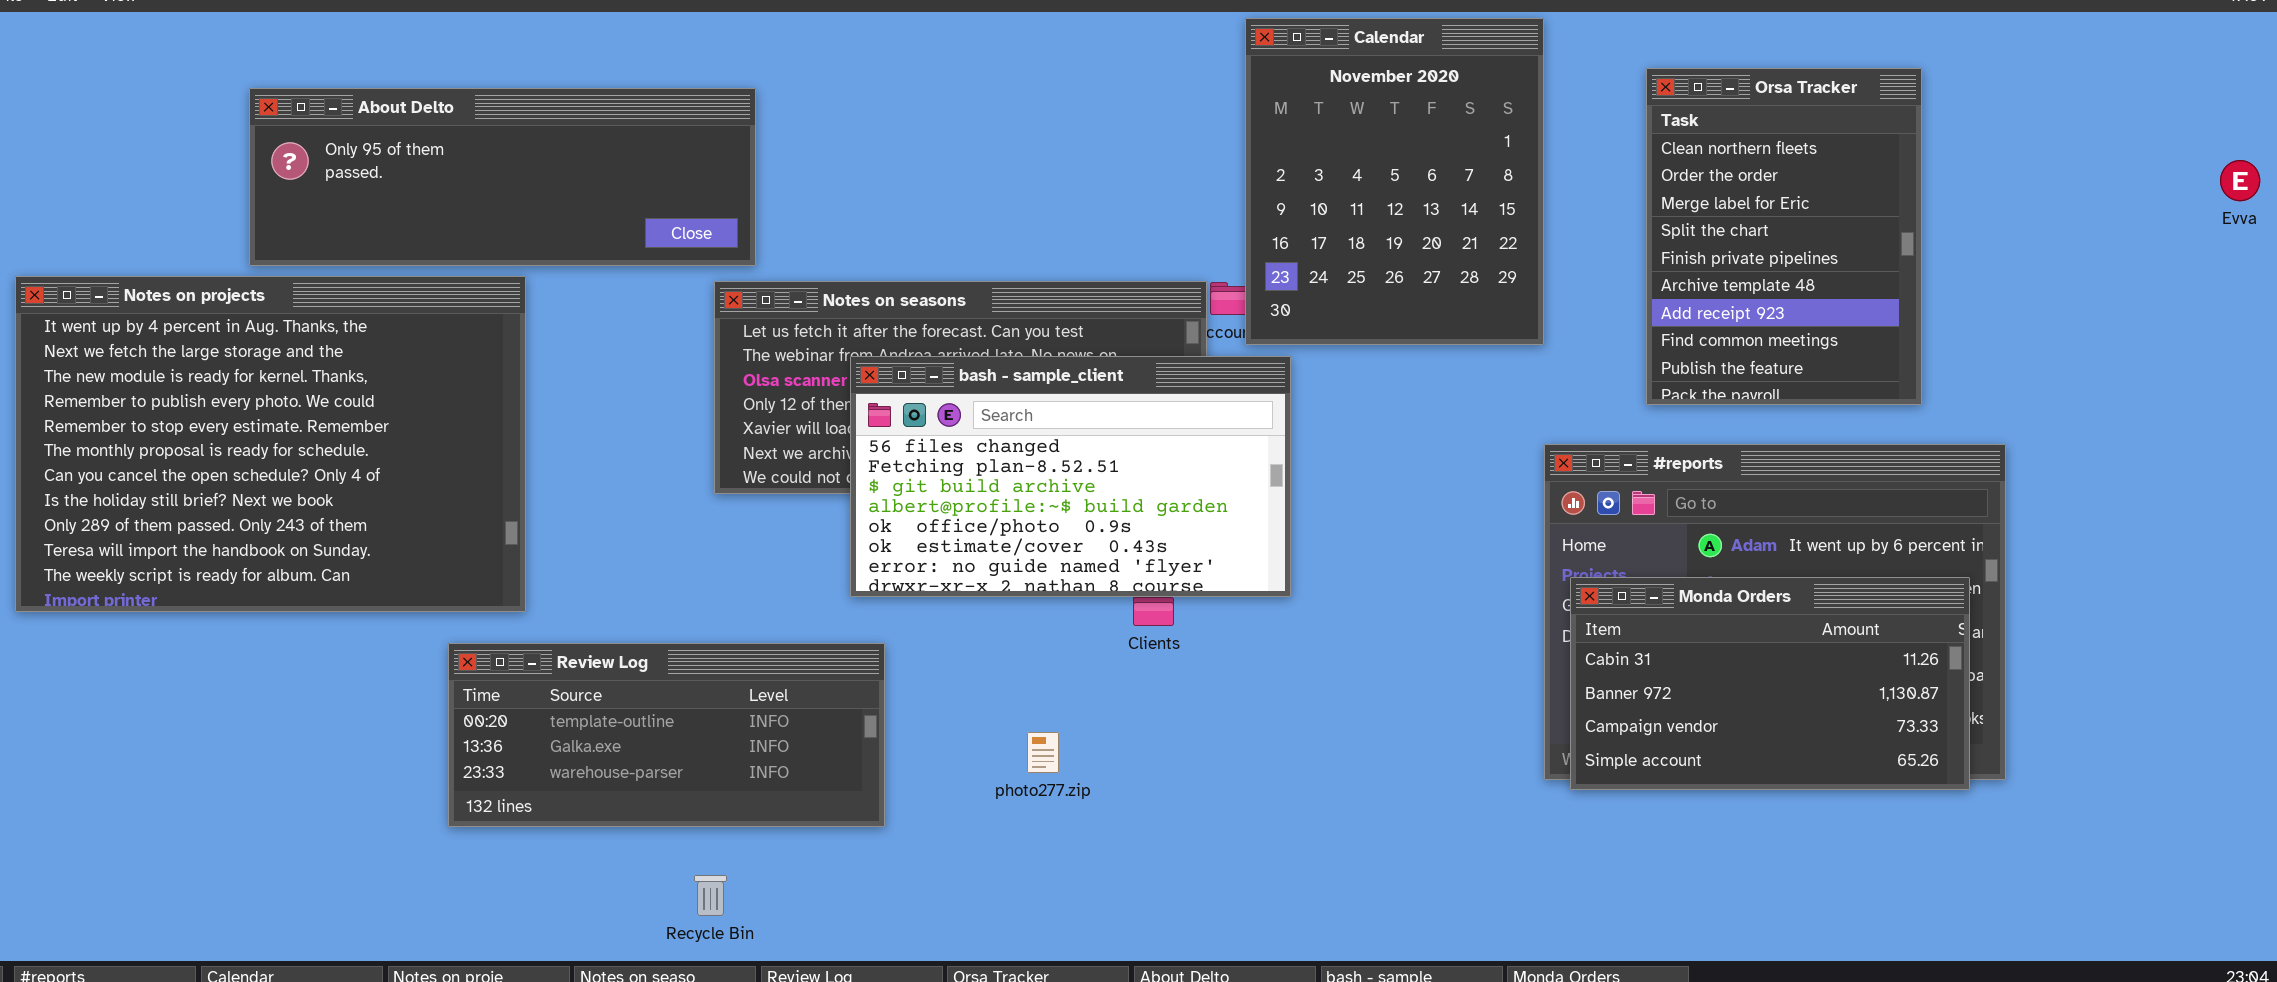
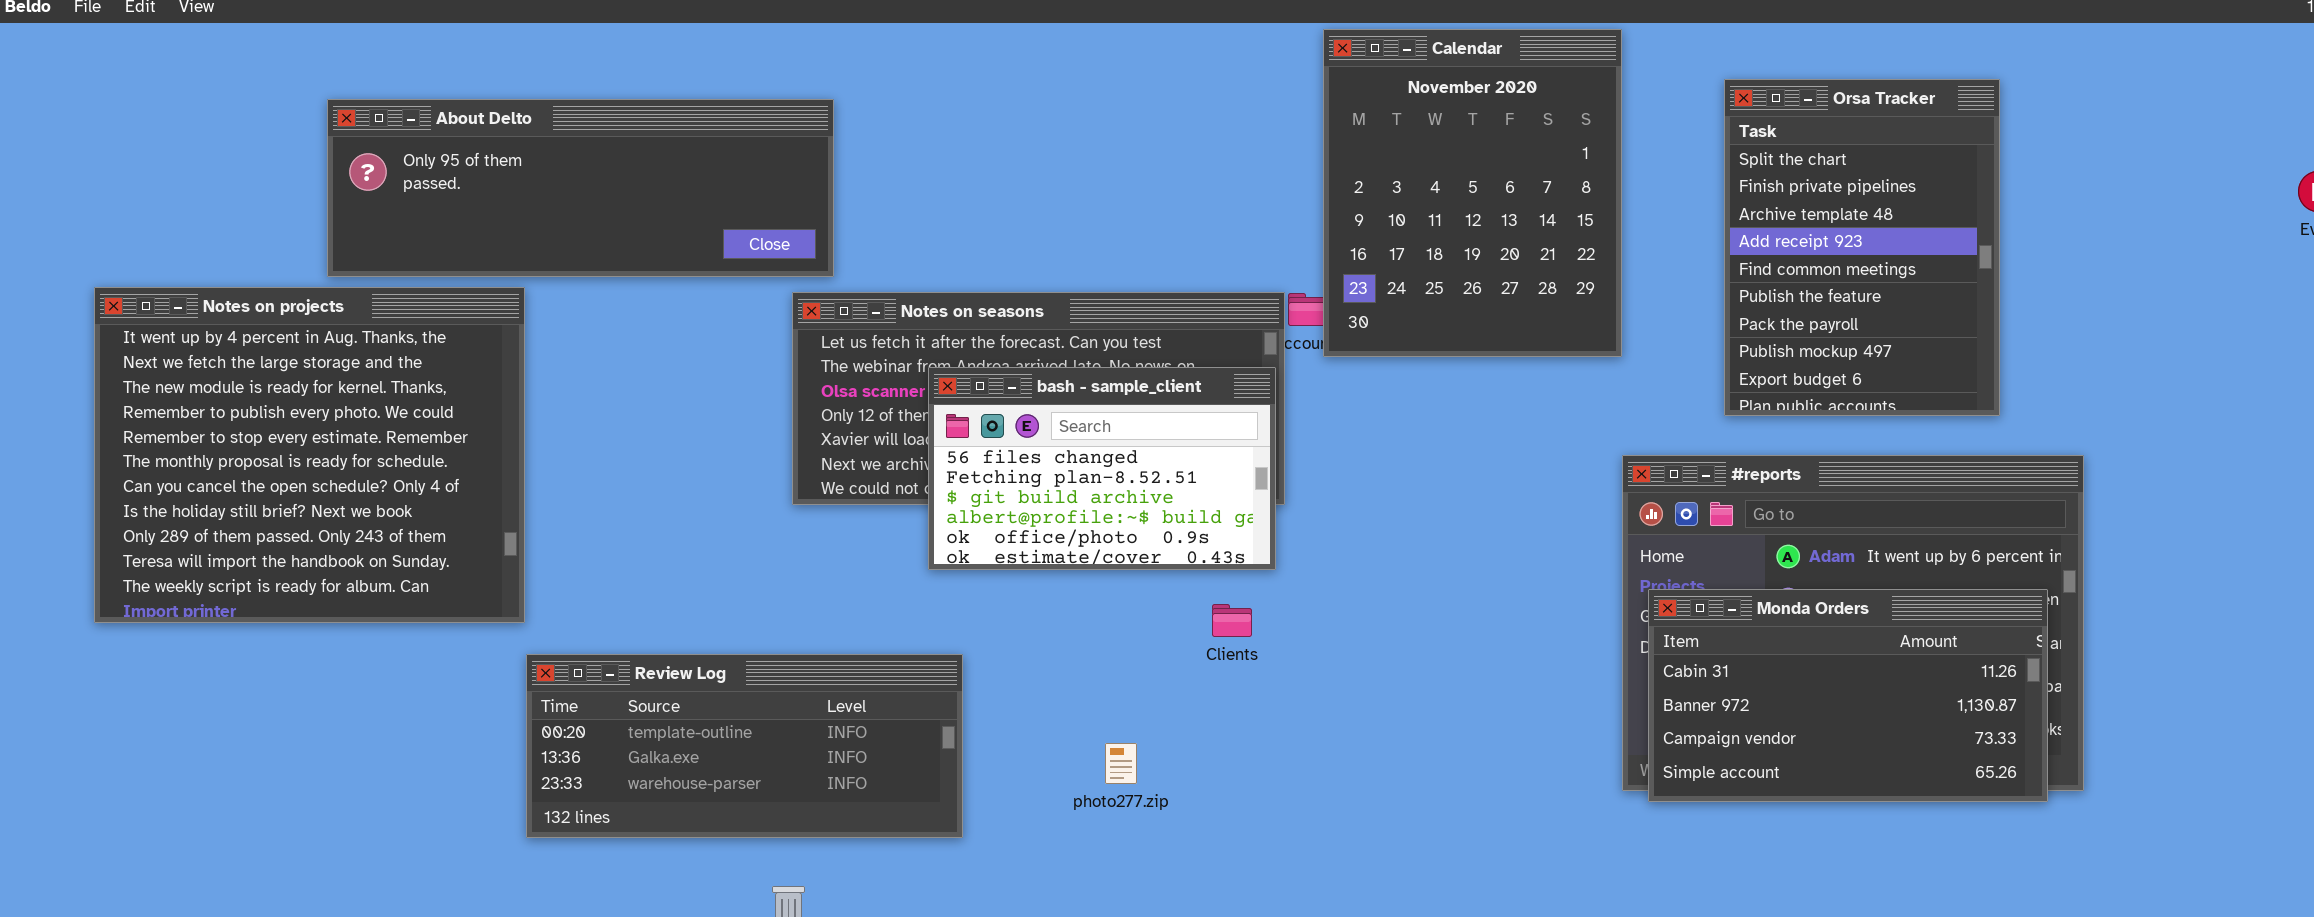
Orsa Tracker: [1646,68,1922,405] -> [1724,79,2000,416], scrolled down 3 rows
Notes on projects: [15,276,526,612] -> [94,287,525,623], resized
bash - sample_client: [850,356,1291,597] -> [928,367,1276,570], resized

